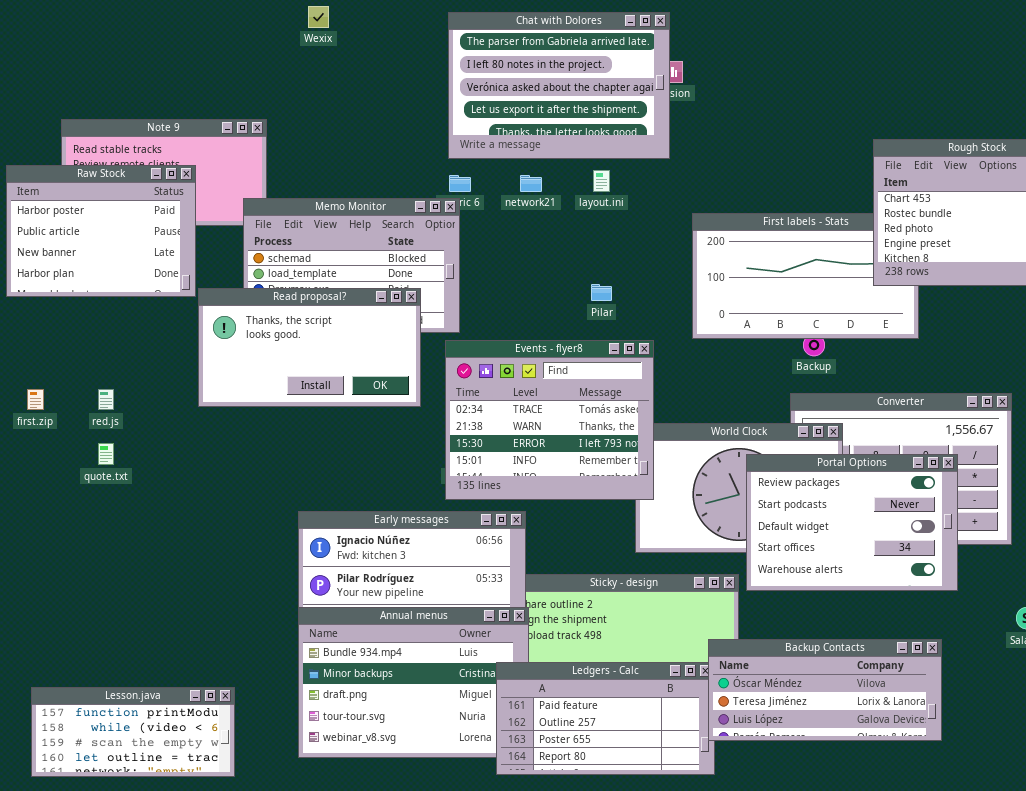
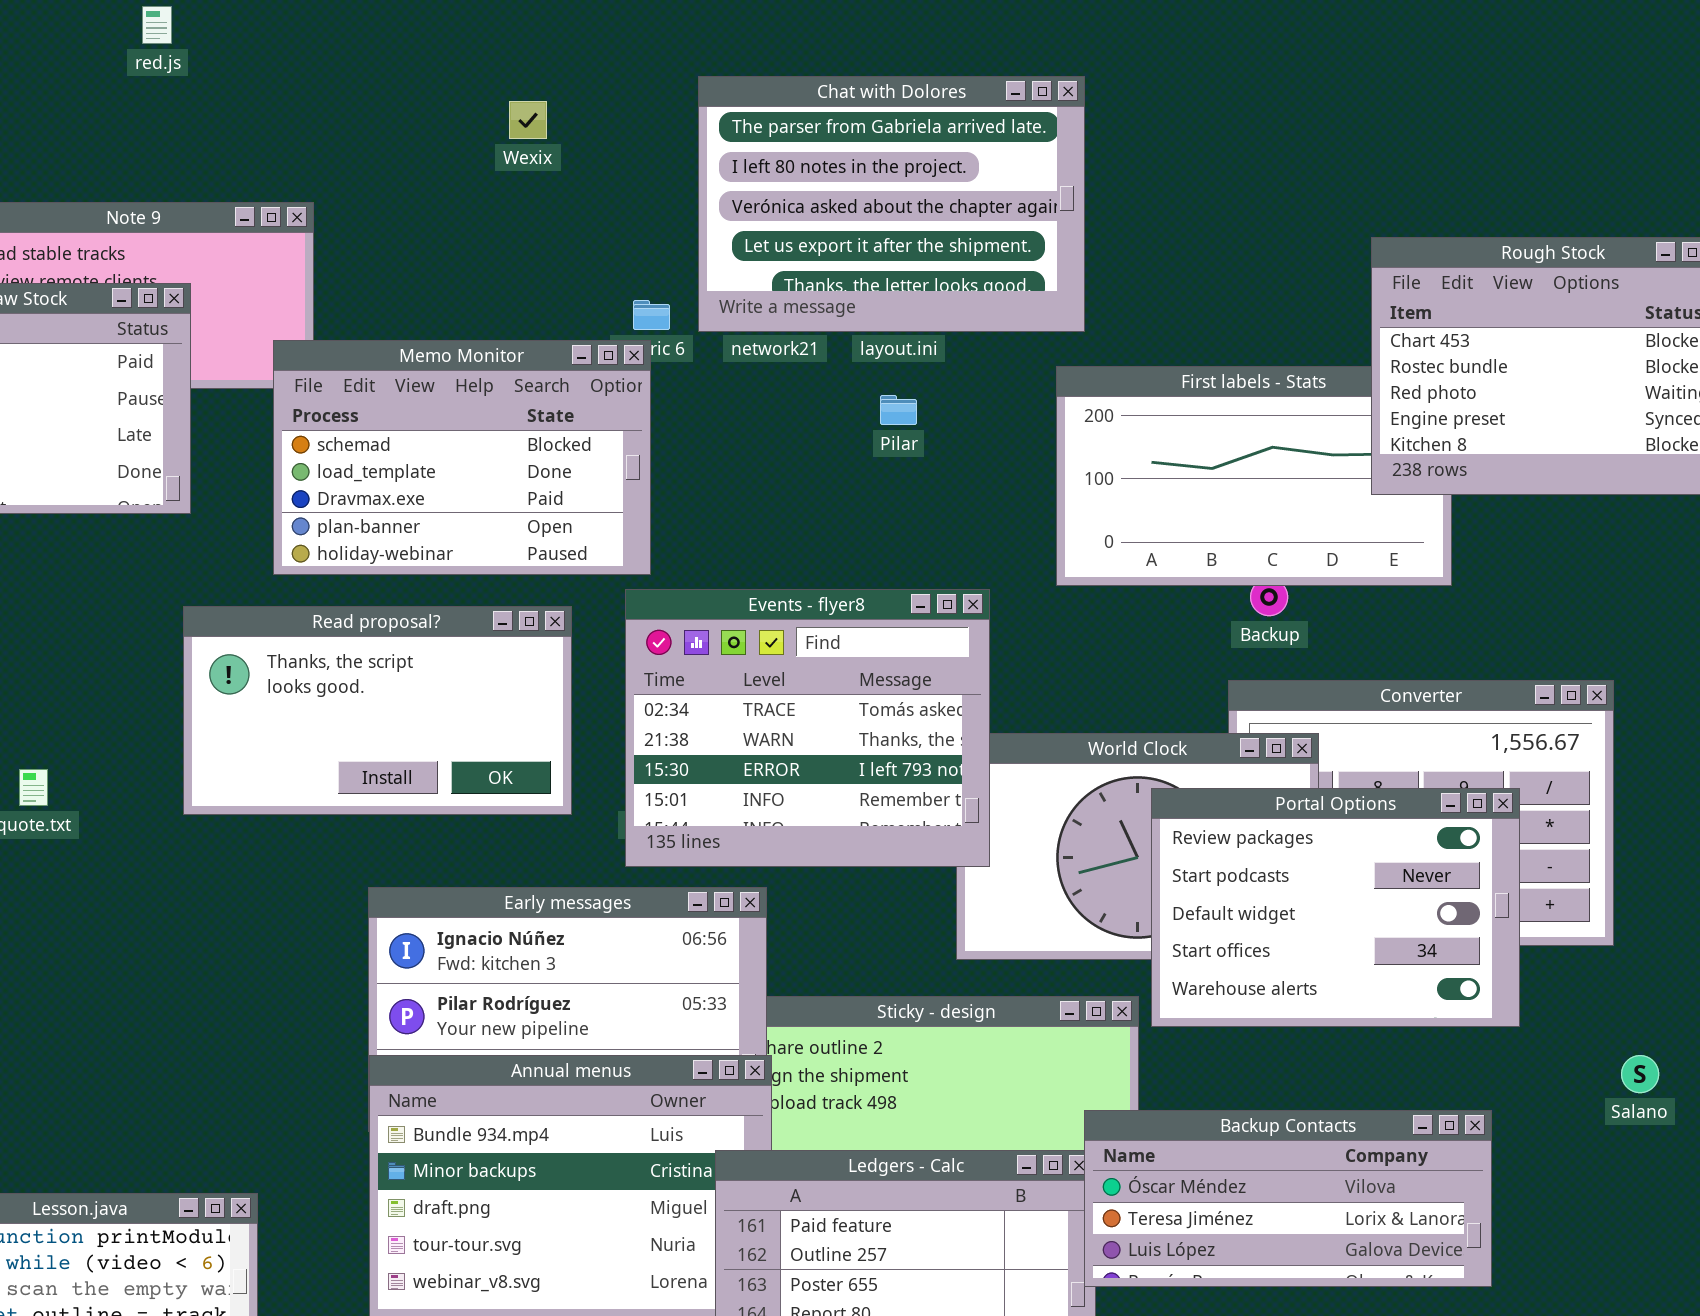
Wexix: [308,6,329,28] -> [509,101,547,139], moved
Chat with Dolores: [448,12,670,159] -> [698,76,1085,332], moved
Pilar: [591,284,612,301] -> [880,395,917,425], moved
Read proposal?: [198,288,421,407] -> [183,606,572,815], moved
red.js: [98,389,114,410] -> [142,6,172,44], moved

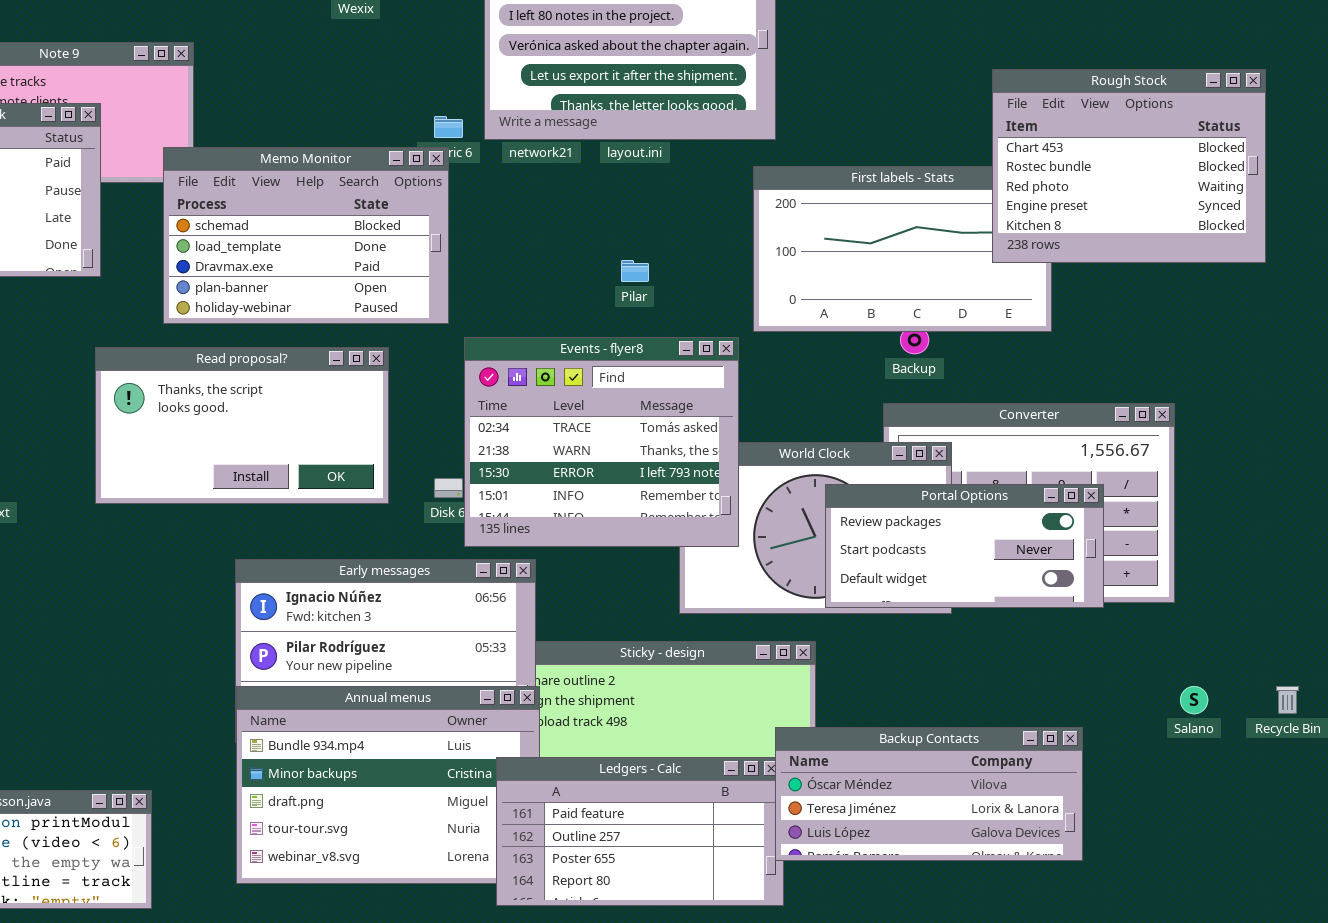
Pilar: [880,395,917,425] -> [621,260,649,282], moved
Events - flyer8: [625,589,990,867] -> [464,337,739,547], moved
Portal Options: [1151,788,1520,1027] -> [825,484,1104,608], resized

